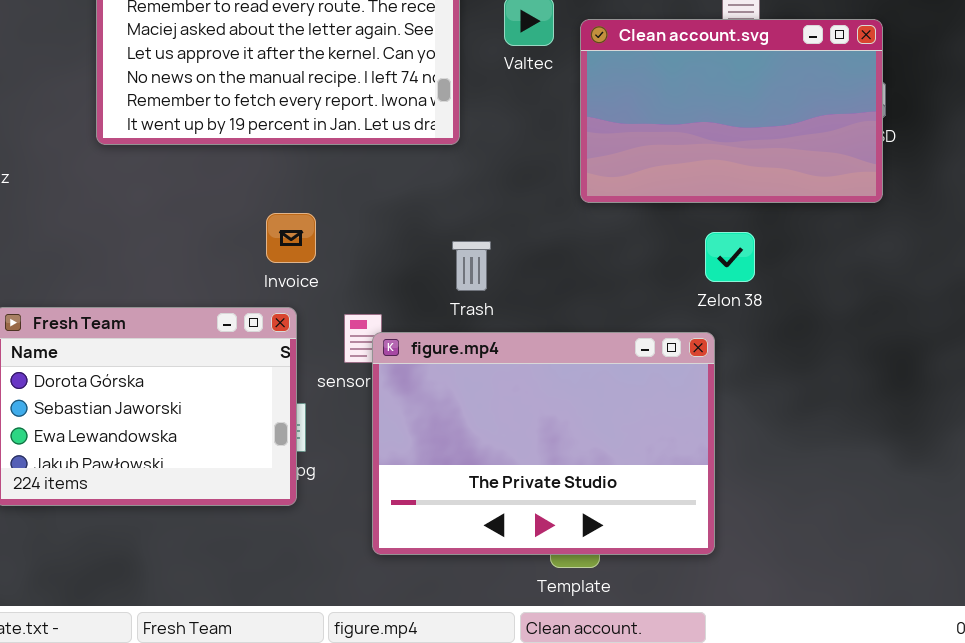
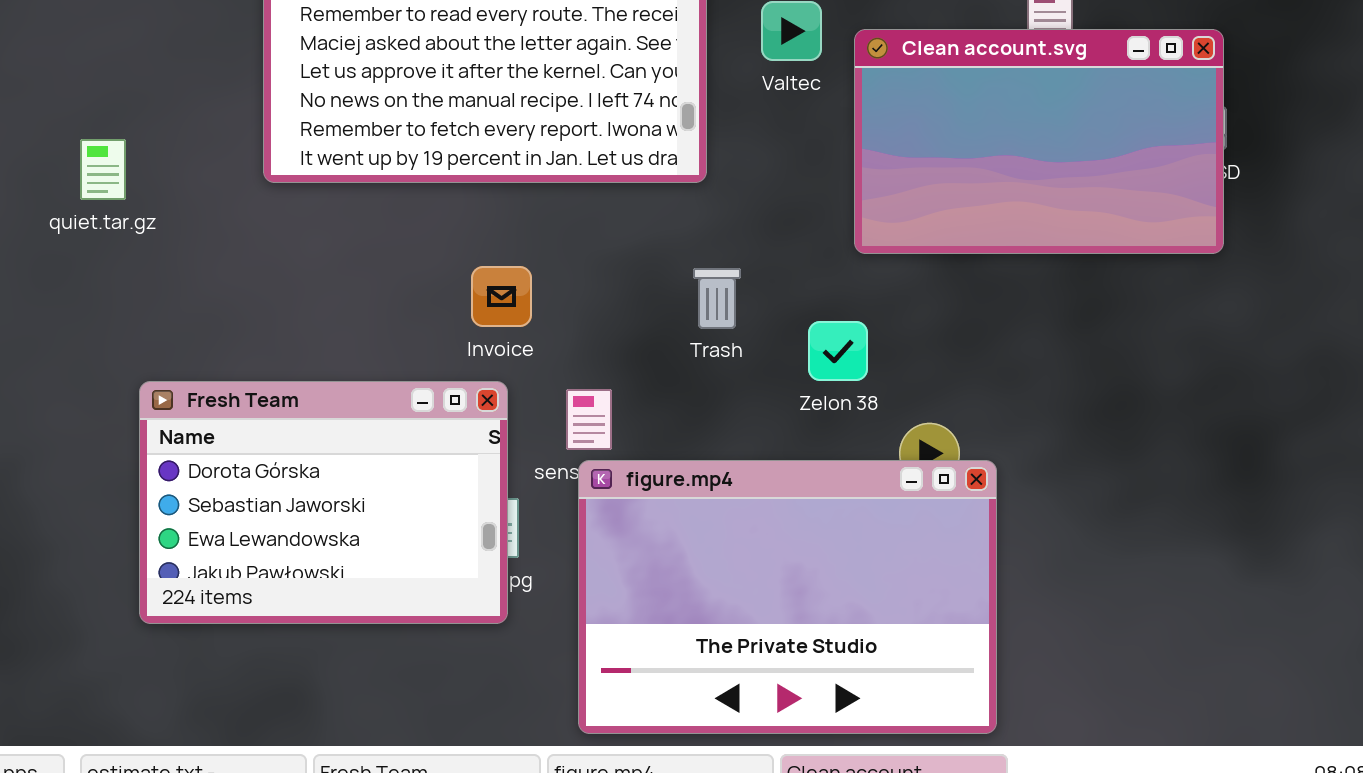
Zelon 38: [705,232,755,282] -> [808,321,868,381], moved
Trash: [452,241,491,291] -> [693,268,741,329], moved
figure.mp4: [372,332,715,555] -> [578,460,997,734], moved

